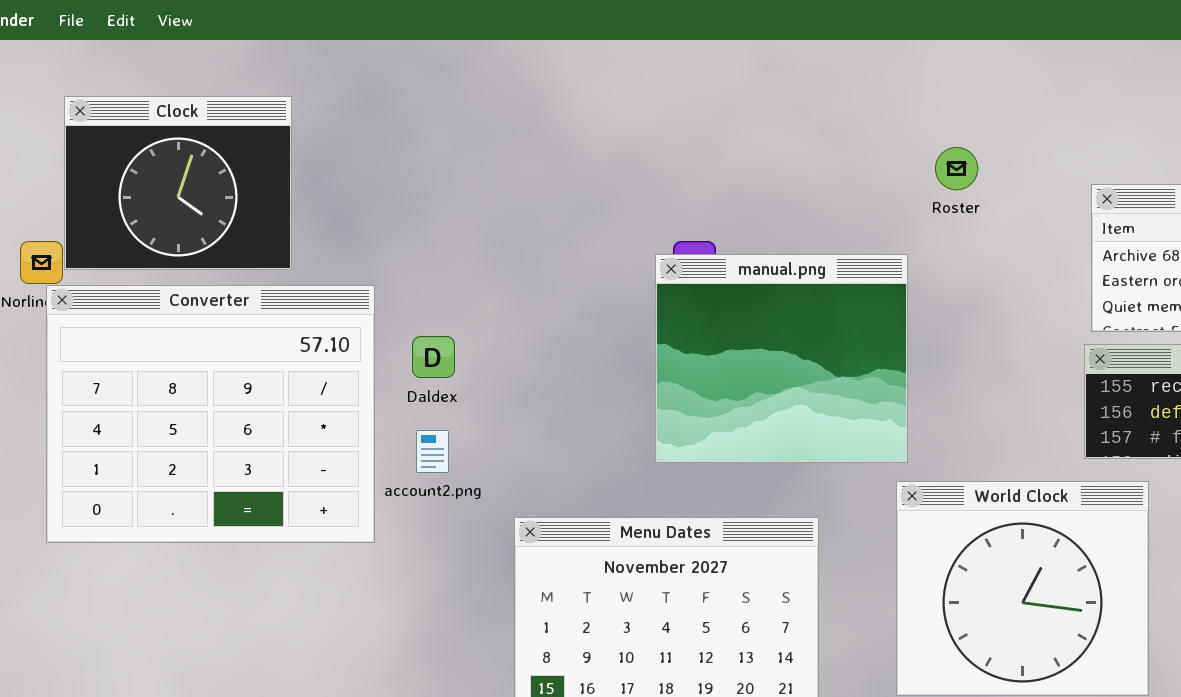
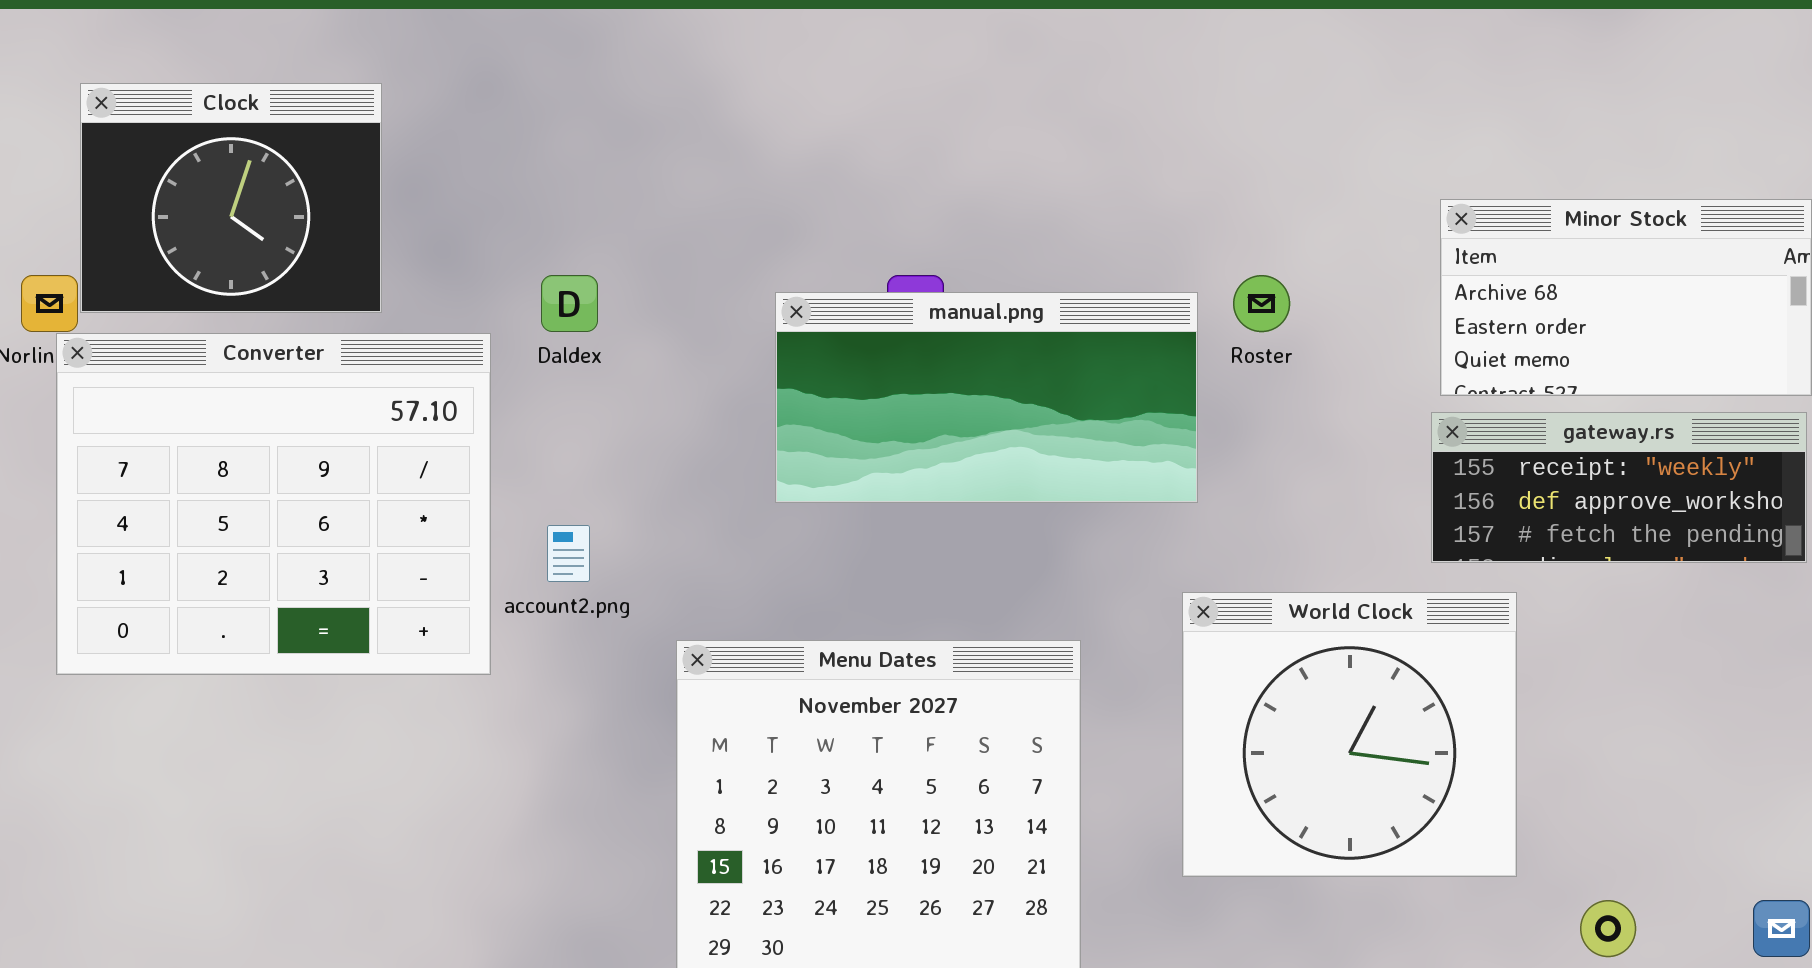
Roster: [935,147,978,190] -> [1233,275,1290,332], moved
manual.png: [655,254,908,463] -> [775,292,1198,503], resized
Daldex: [412,336,455,378] -> [541,275,598,332], moved

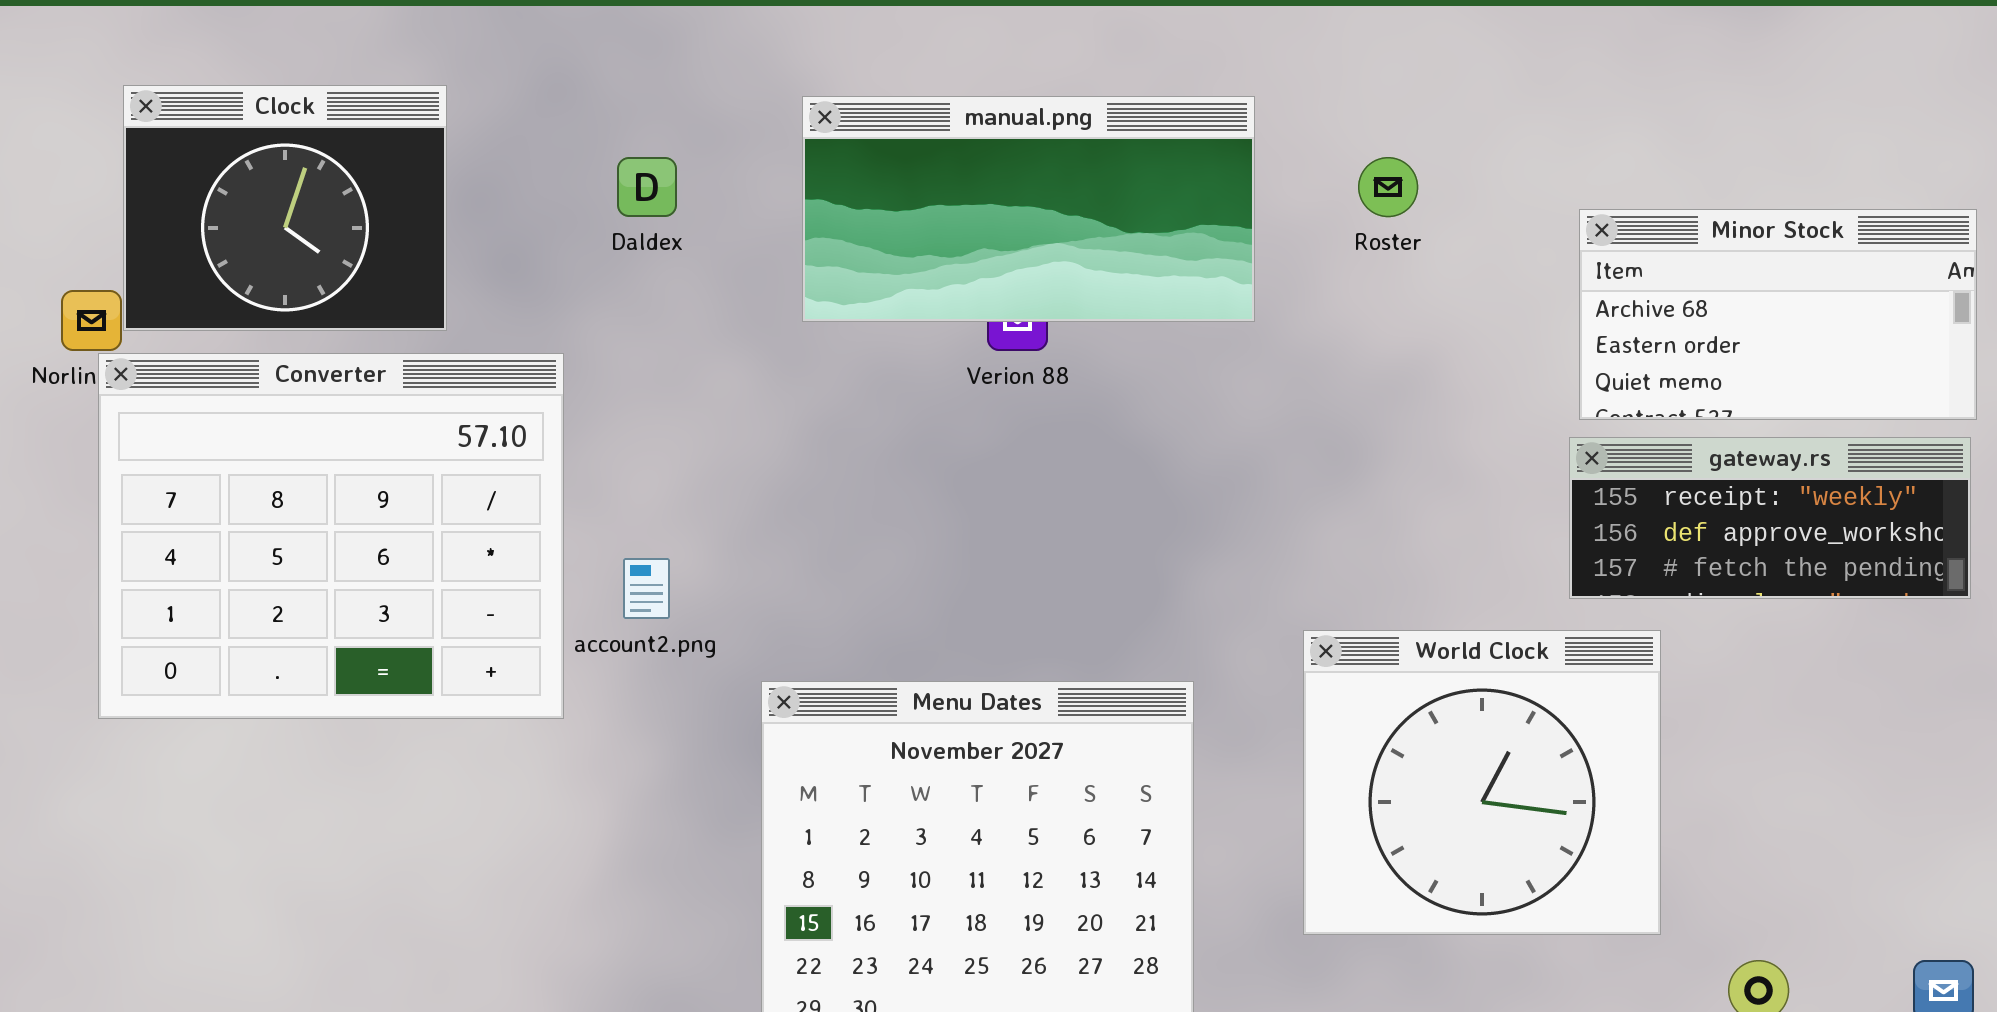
Daldex: [541,275,598,332] -> [617,157,677,217], moved
Roster: [1233,275,1290,332] -> [1358,157,1418,217], moved
manual.png: [775,292,1198,503] -> [802,96,1255,322], moved

